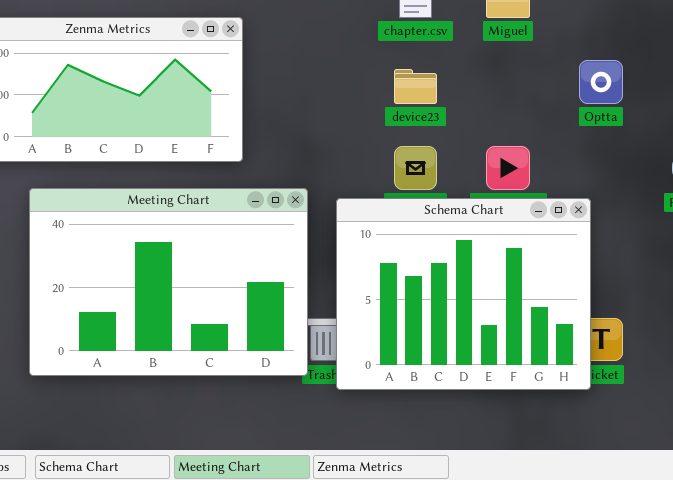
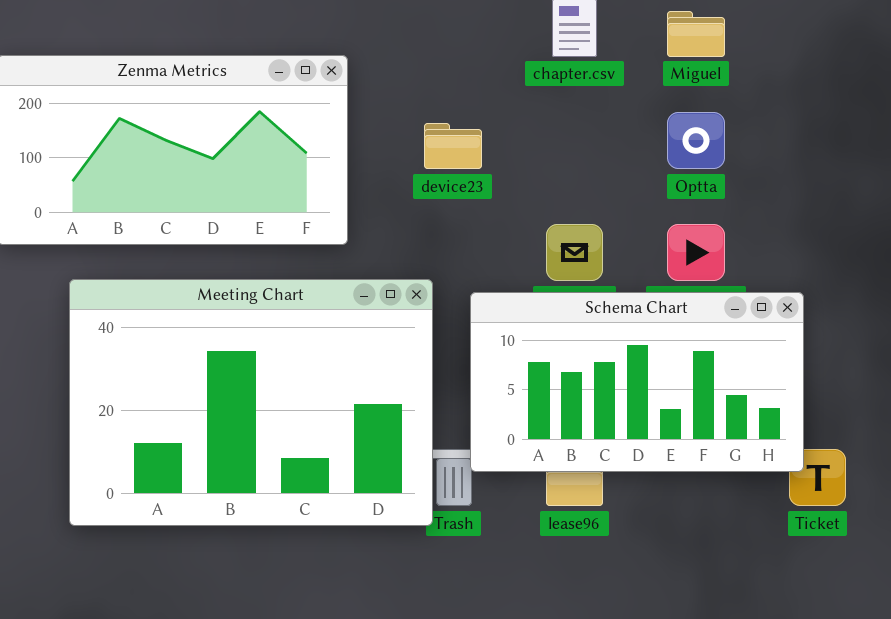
Optta: [579,60,623,104] -> [667,112,725,169], moved
device23: [394,69,437,104] -> [424,123,482,169], moved
Schema Chart: [336,198,591,390] -> [470,292,804,472], resized

